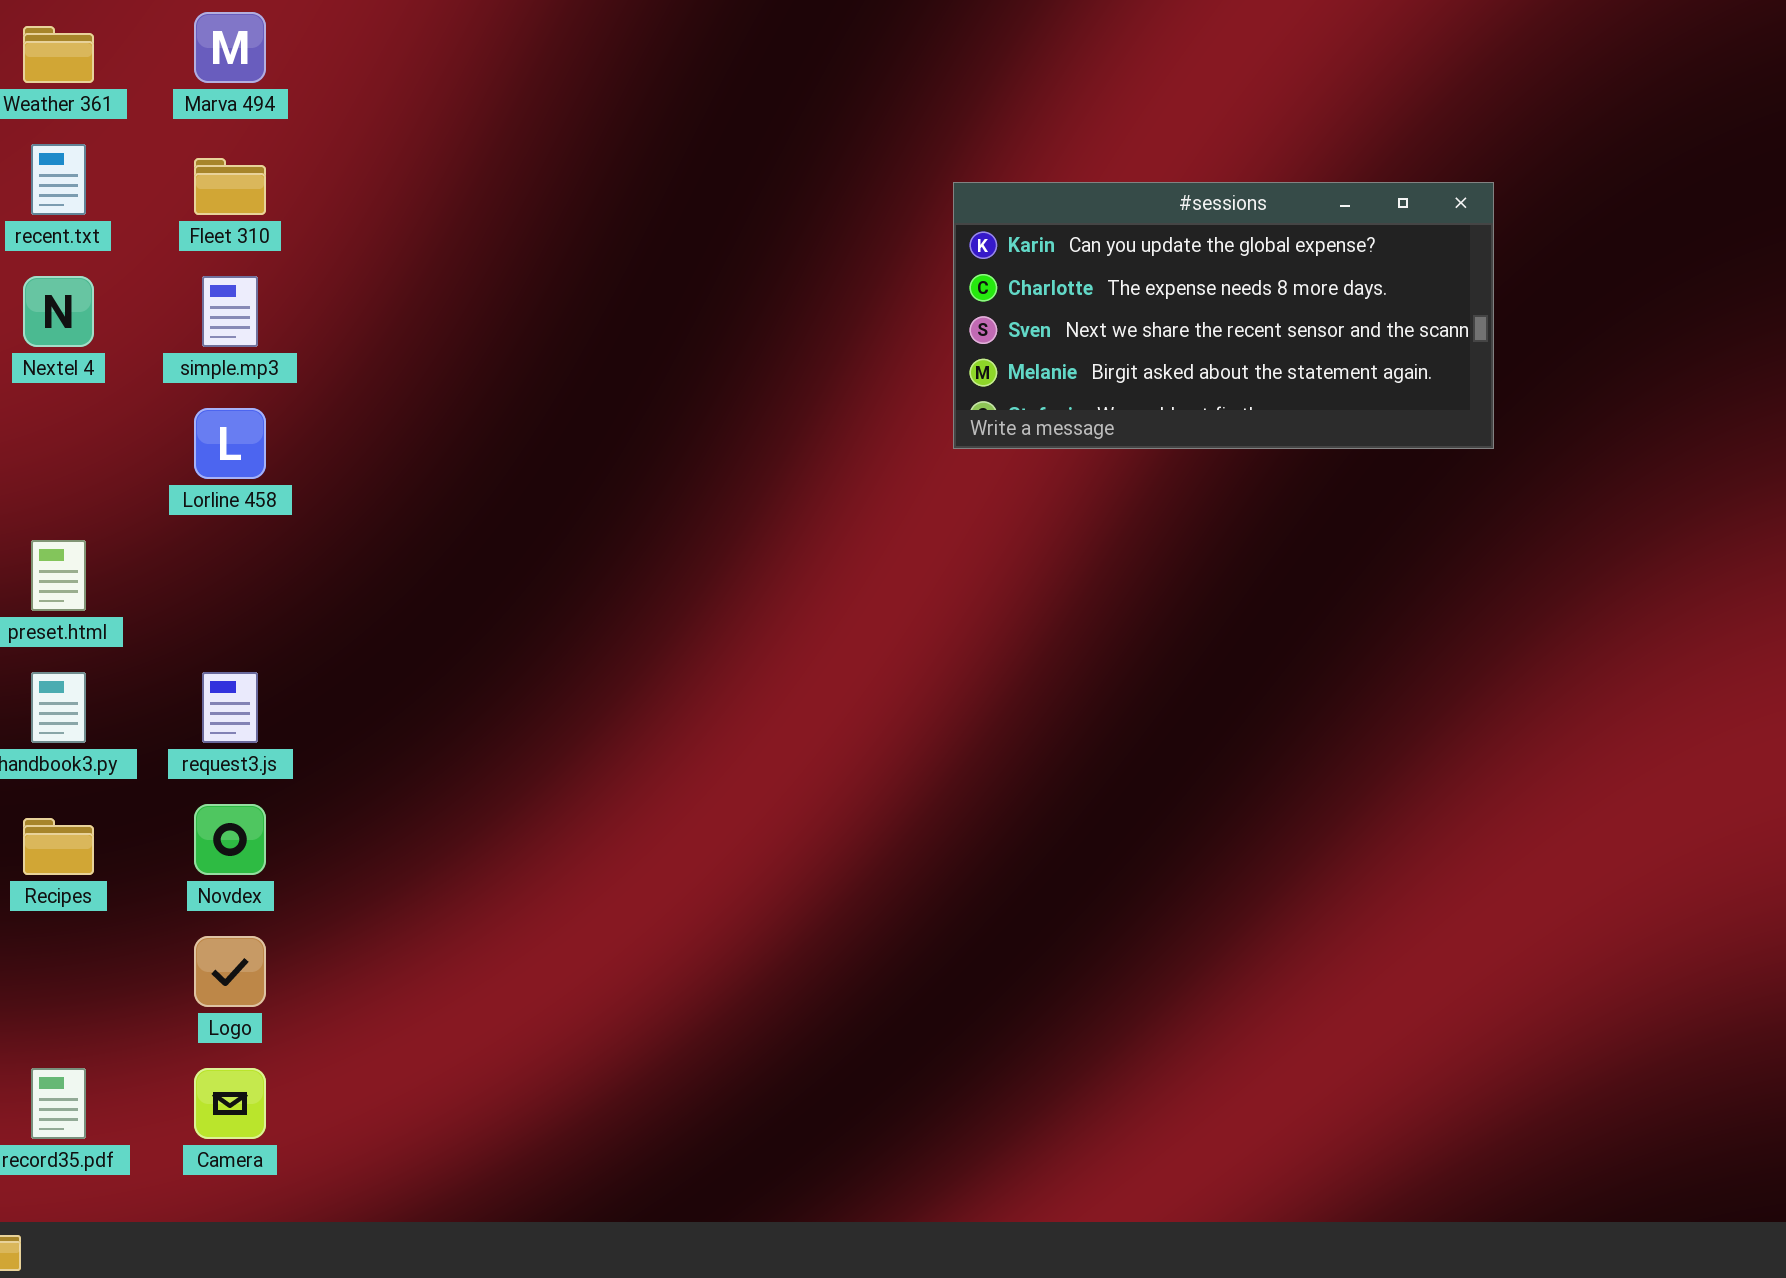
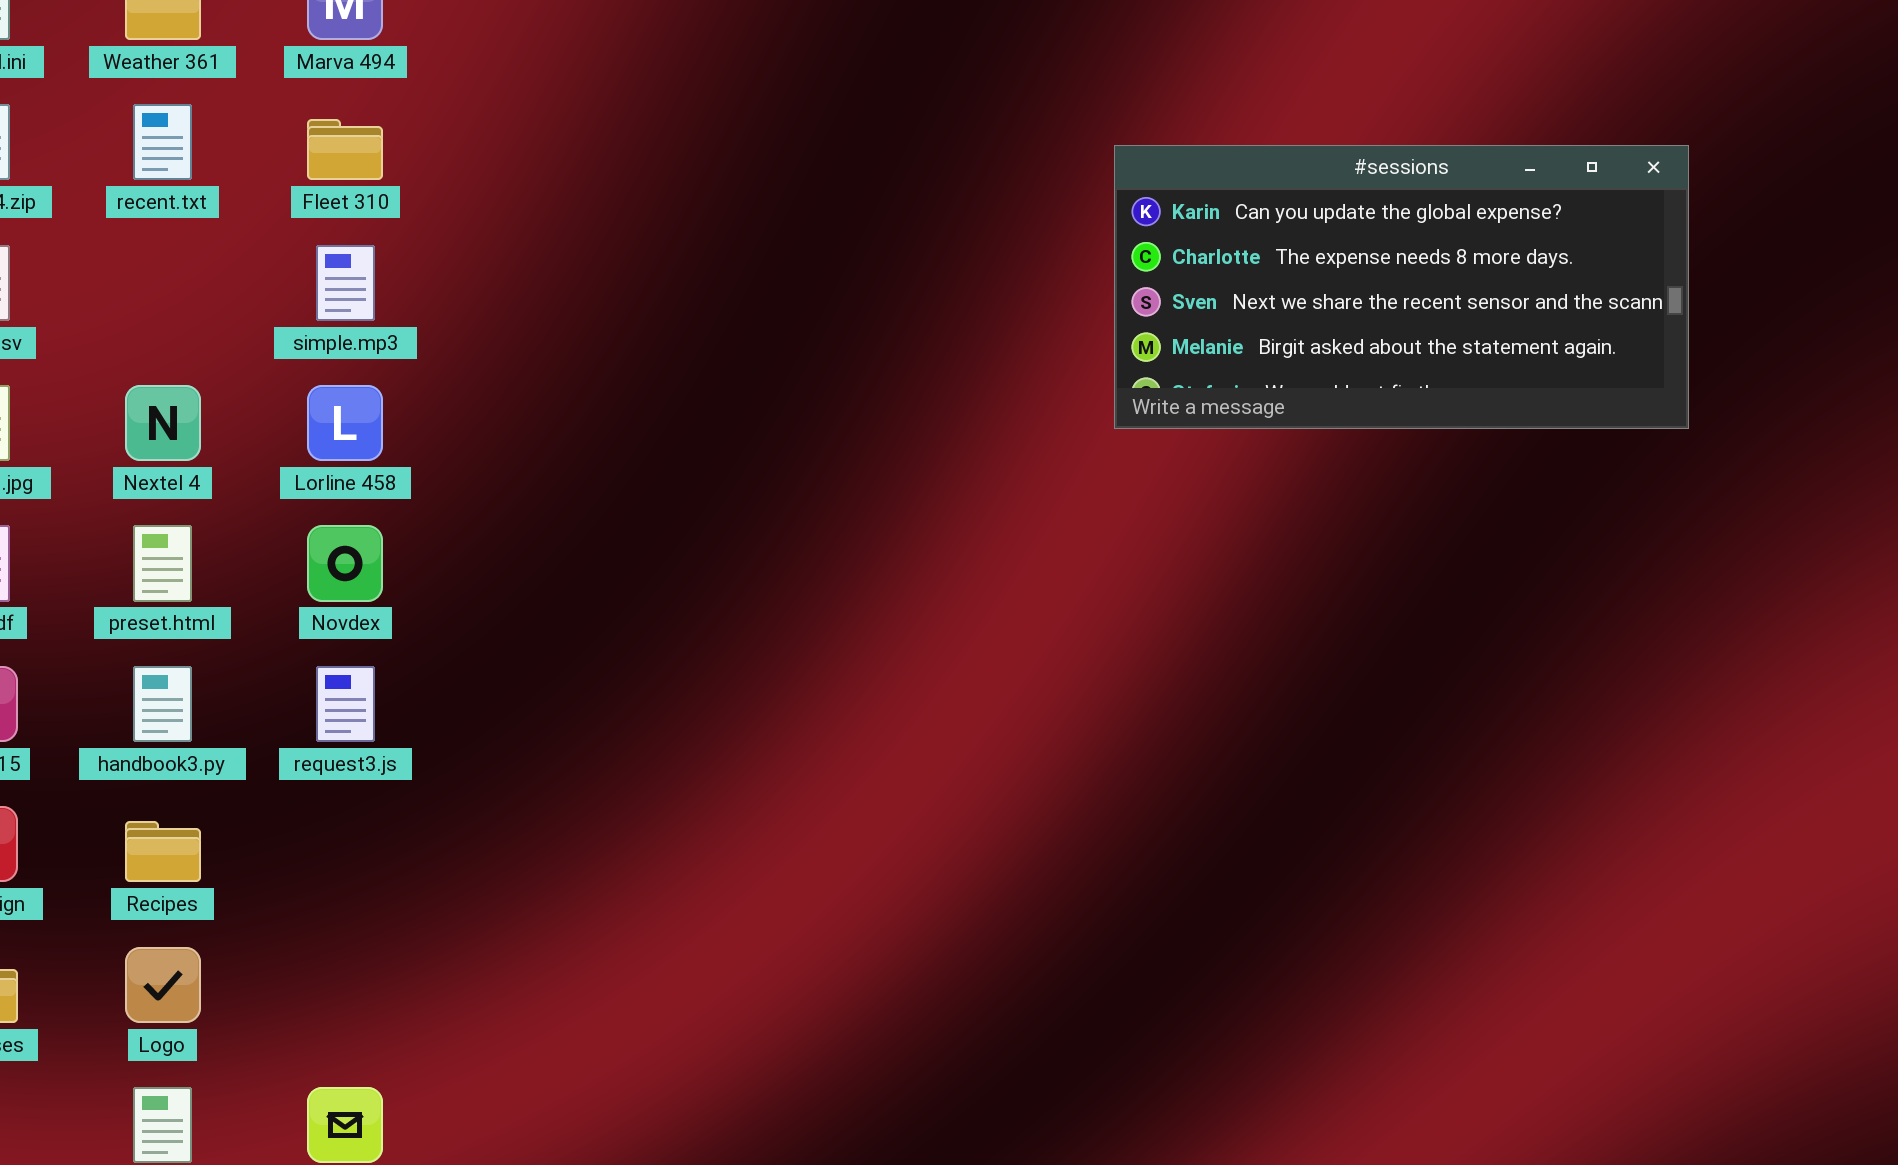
Nextel 4: [23,276,94,347] -> [125,385,201,461], moved
Novdex: [194,804,266,875] -> [307,525,383,602], moved
Logo: [194,936,266,1007] -> [125,947,201,1023], moved

